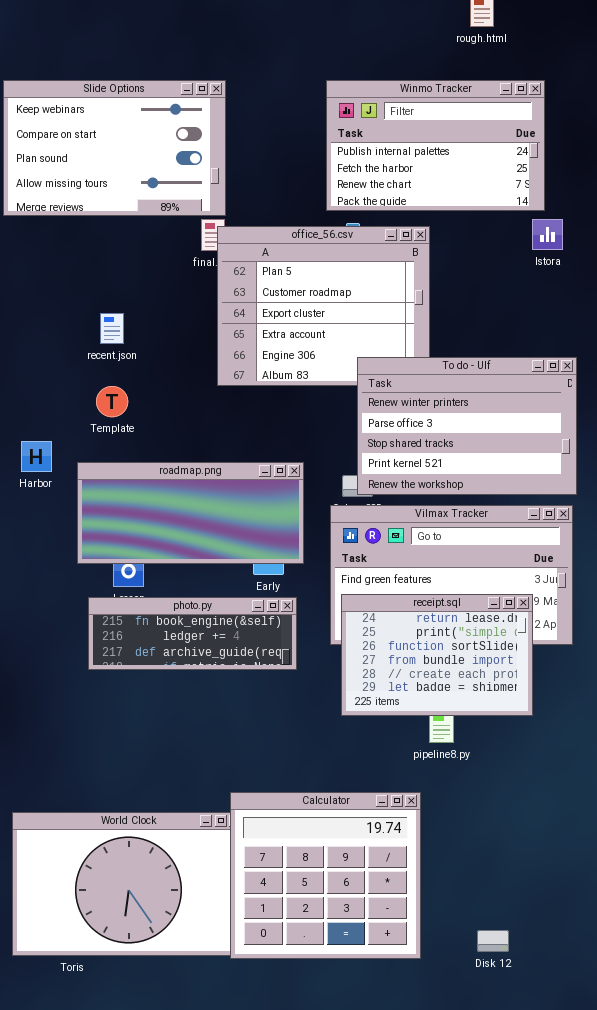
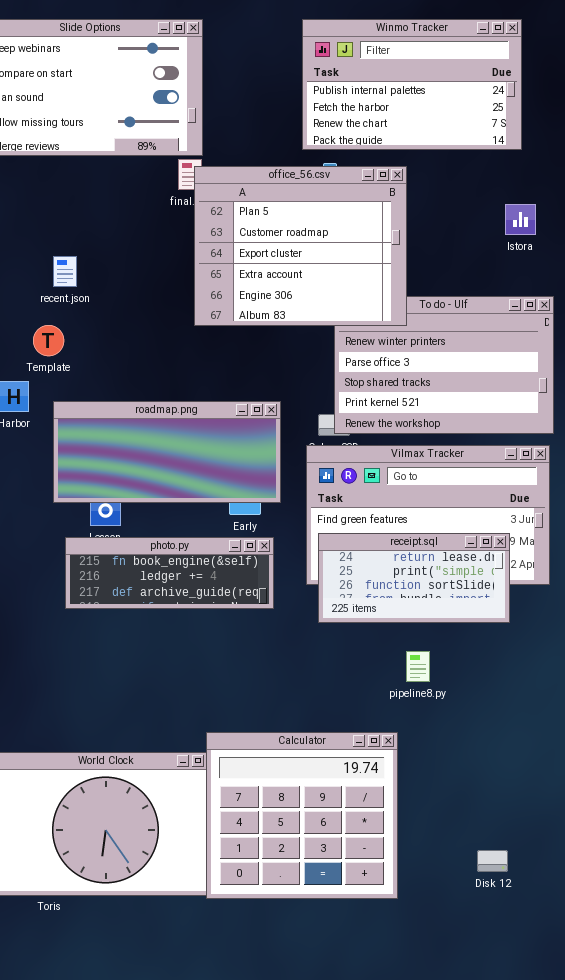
Istora: [532,219,563,250] -> [505,204,536,235], moved
office_56.csv: [217,226,430,386] -> [194,166,407,326], raised
recent.json: [100,313,124,344] -> [53,256,77,287], moved
Template: [96,386,128,417] -> [33,325,64,356], moved
receipt.sql: [341,594,533,716] -> [318,533,510,623], resized
Disk 12: [477,930,509,952] -> [477,850,508,872], moved

